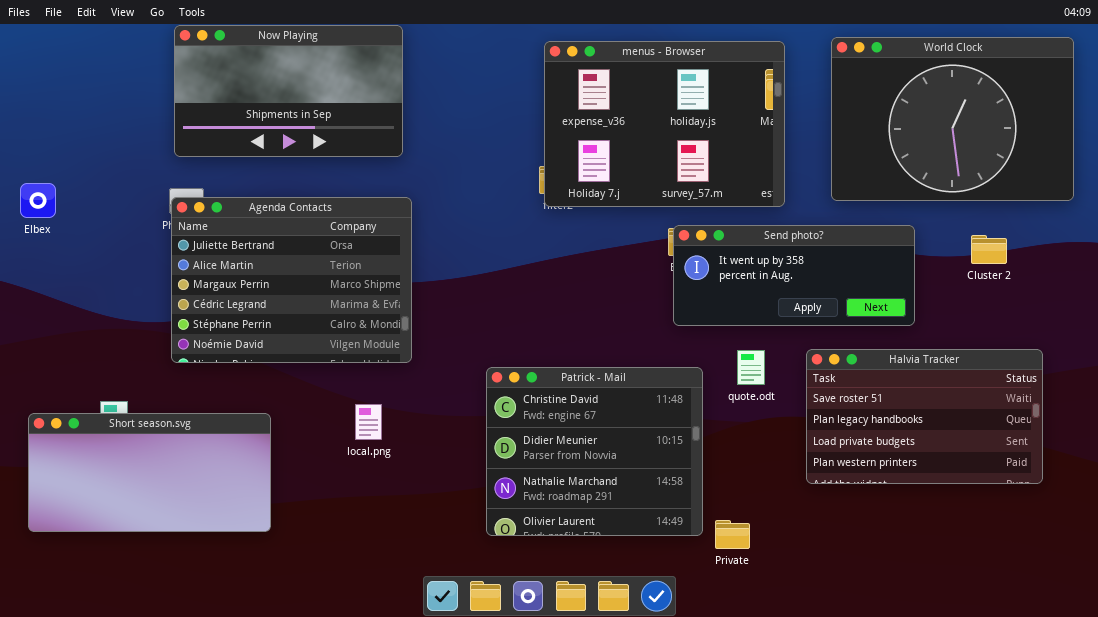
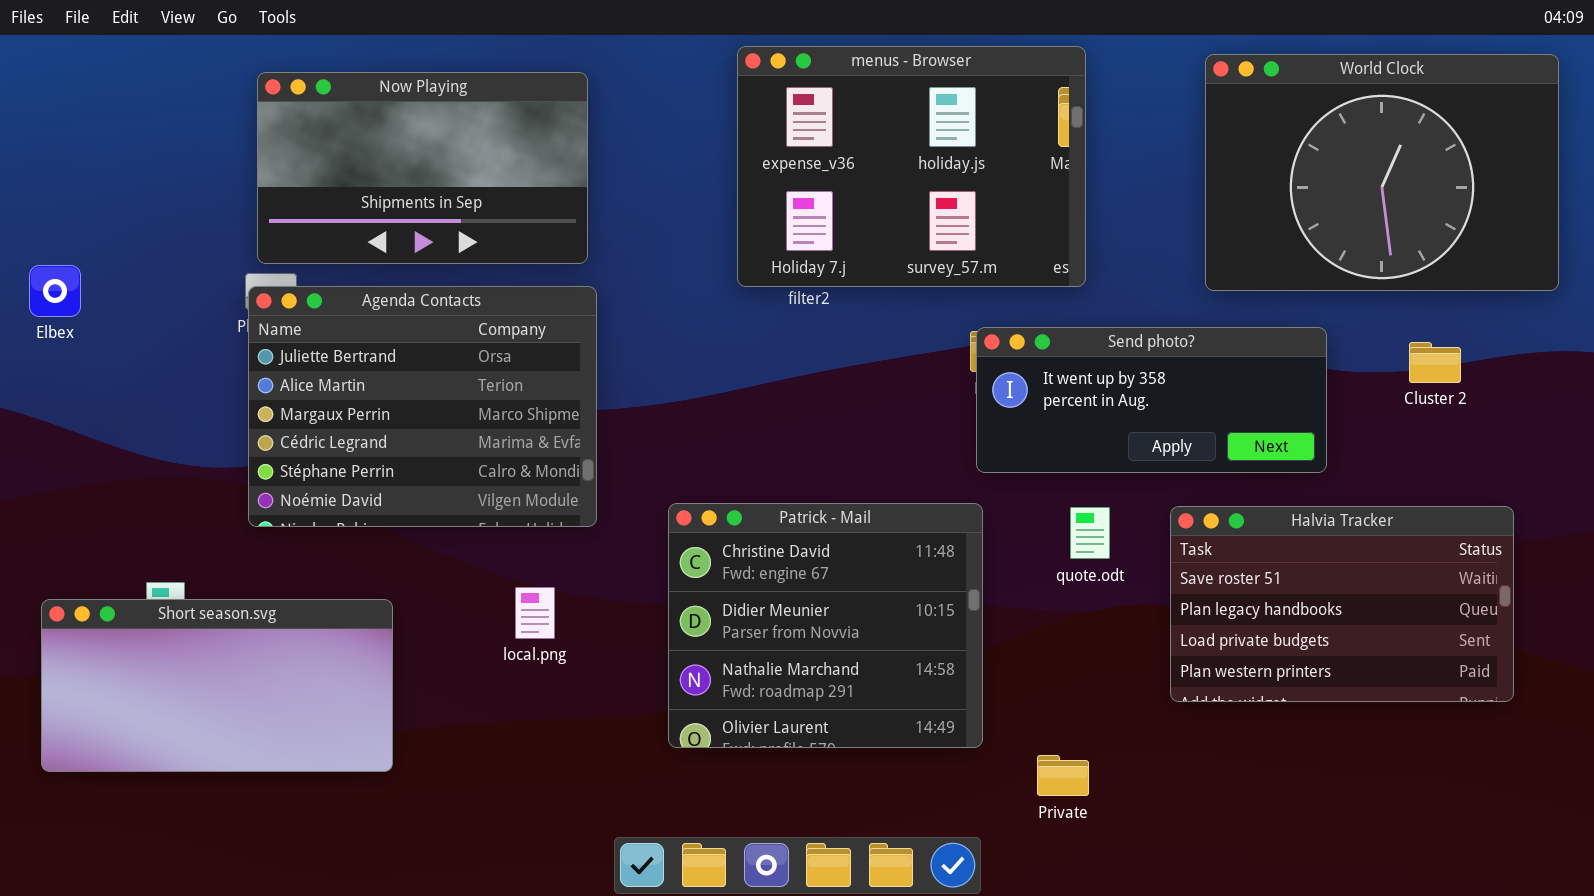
Now Playing: [174,25,403,157] -> [257,72,588,264], moved
menus - Browser: [544,41,785,207] -> [737,46,1086,287], moved
Patrick - Mail: [486,367,703,536] -> [668,503,983,748], moved

